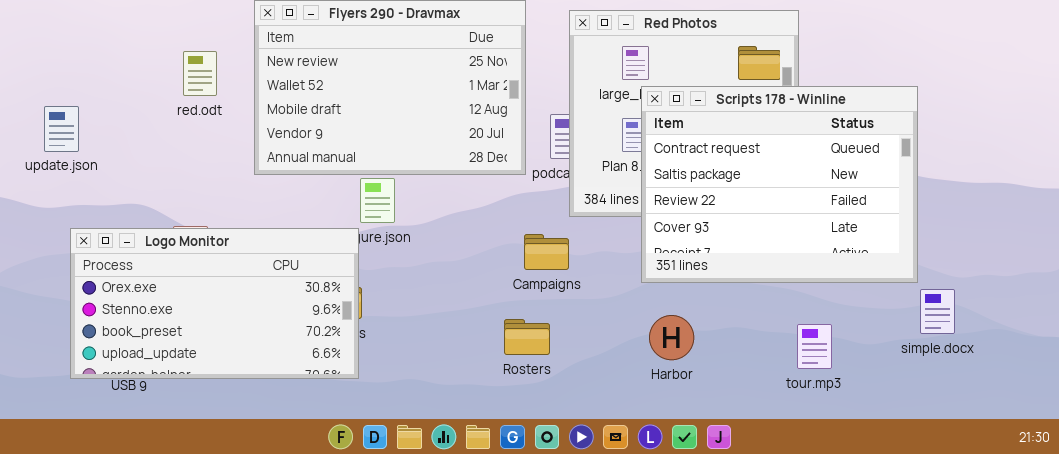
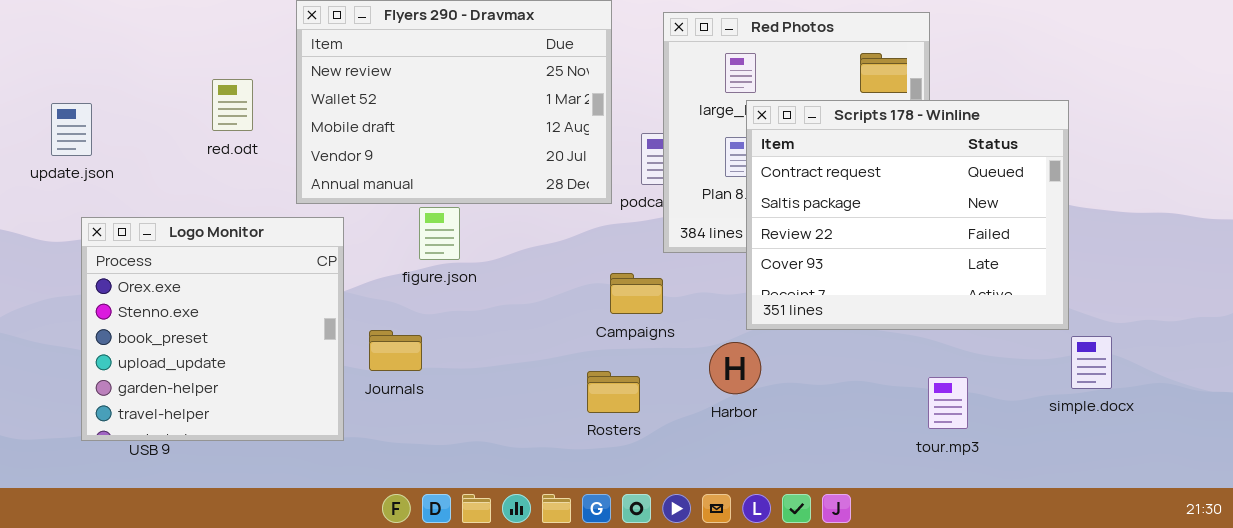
red.odt: [183,51,217,96] -> [212,79,253,131], moved
update.json: [44,106,79,152] -> [51,103,92,156], moved
Logo Monitor: [70,228,359,379] -> [81,217,344,441], resized
Harbor: [649,315,694,360] -> [709,342,761,394], moved

